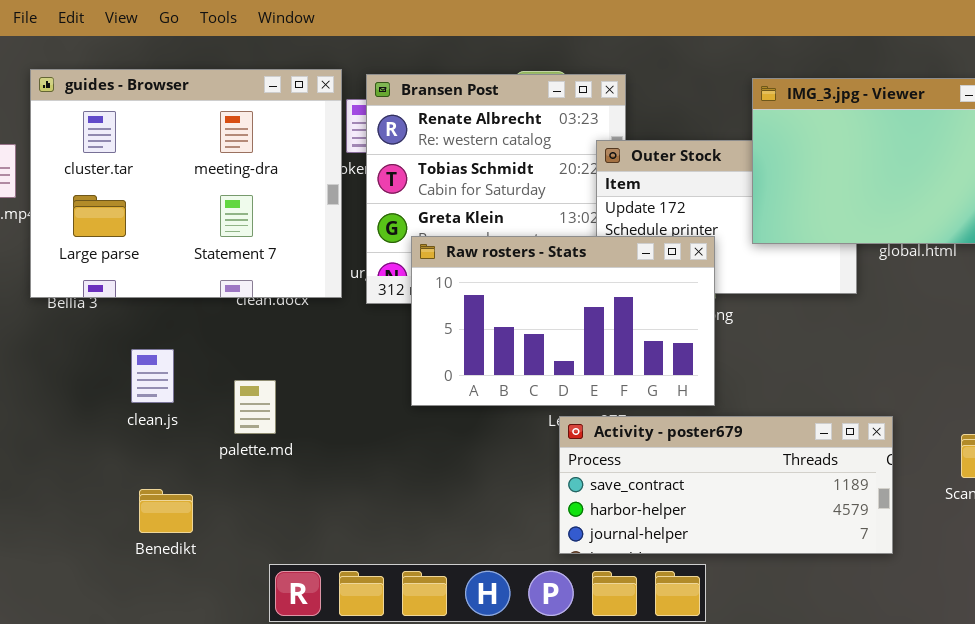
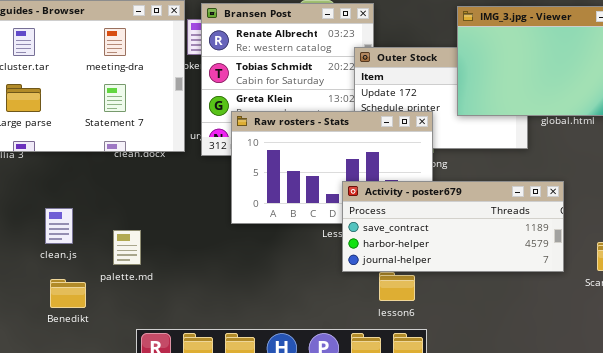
clean.js: [131,349,174,403] -> [45,208,73,244], moved
palette.md: [234,380,276,434] -> [113,230,141,265], moved
Activity - poster679: [559,416,893,554] -> [342,181,564,272], moved

